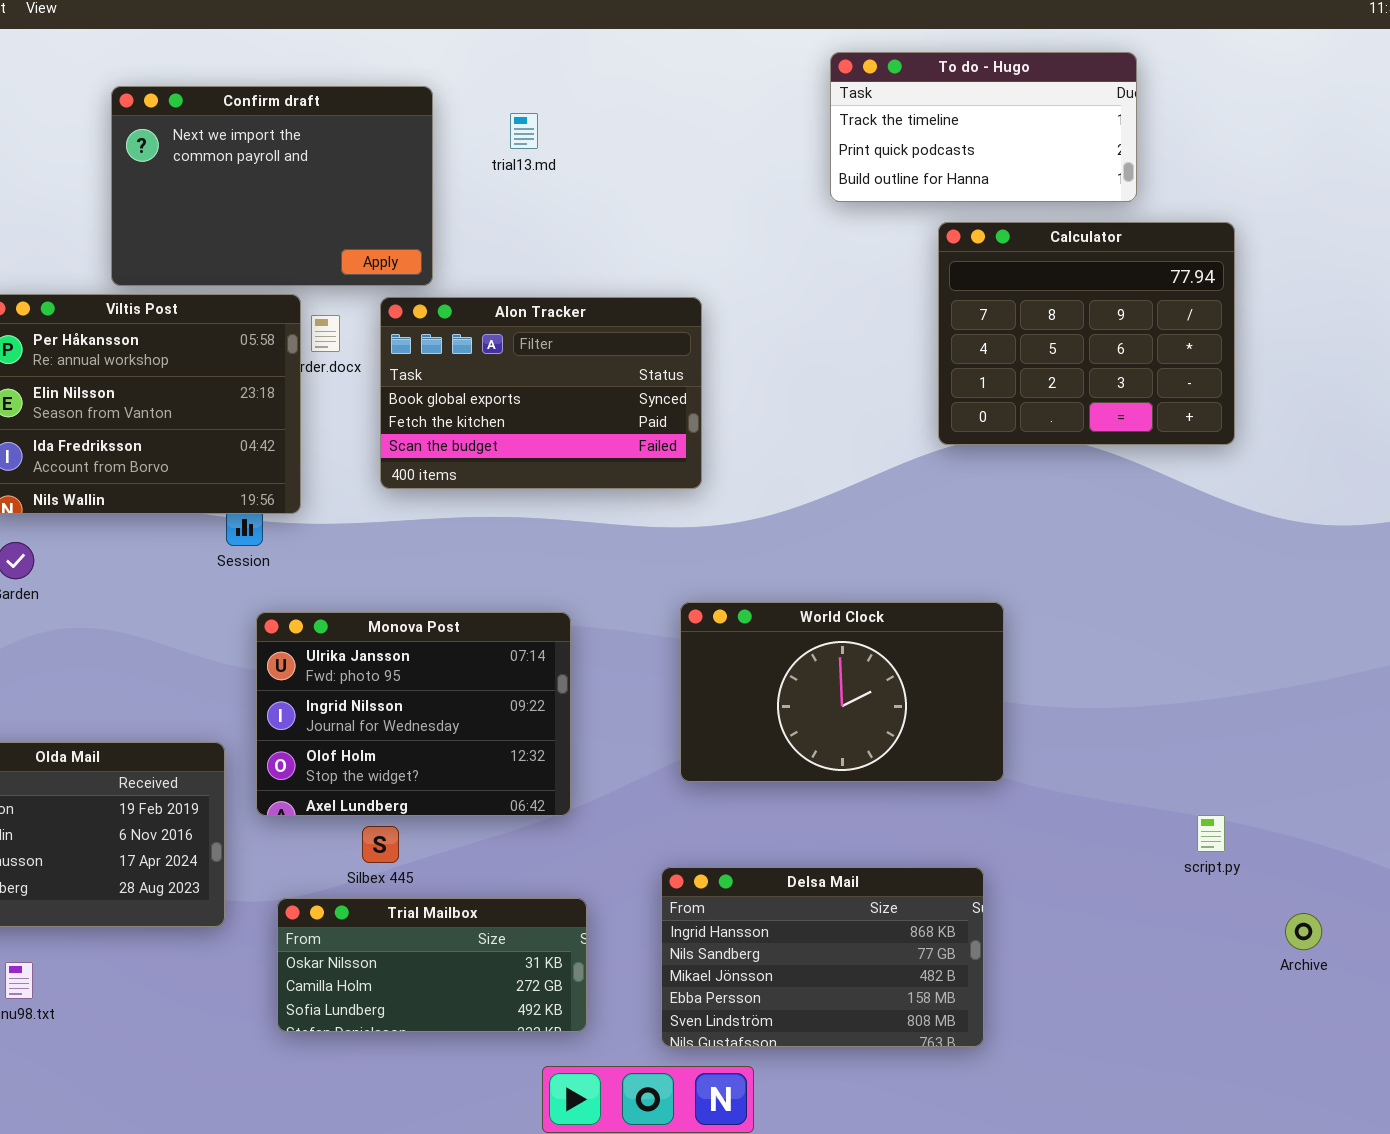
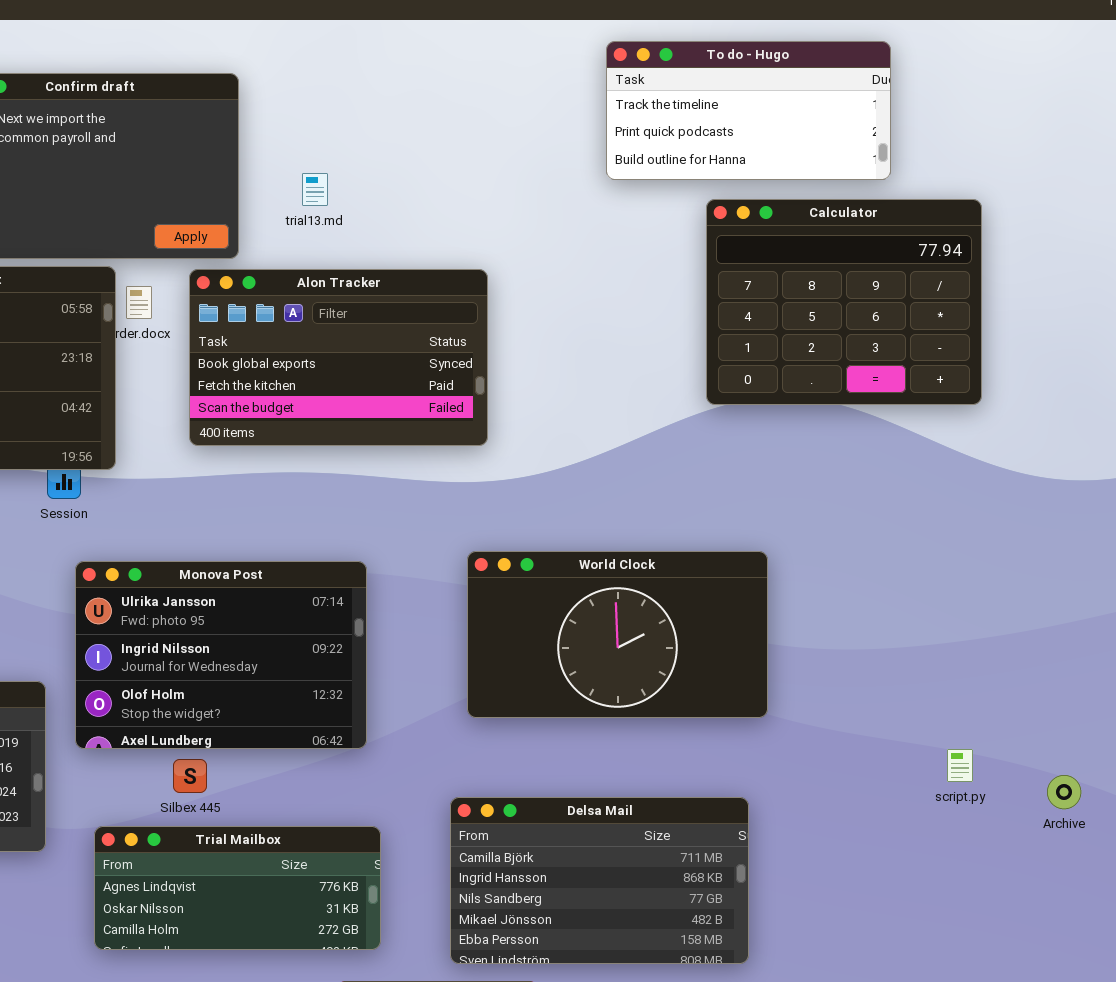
trial13.md: [510,113,538,149] -> [302,173,328,206], moved
Delsa Mail: [661,867,984,1047] -> [450,797,749,964], scrolled up 1 row
Trial Mailbox: [277,898,587,1032] -> [94,826,381,950], scrolled up 1 row
Archive: [1285,913,1322,950] -> [1047,775,1081,809], moved

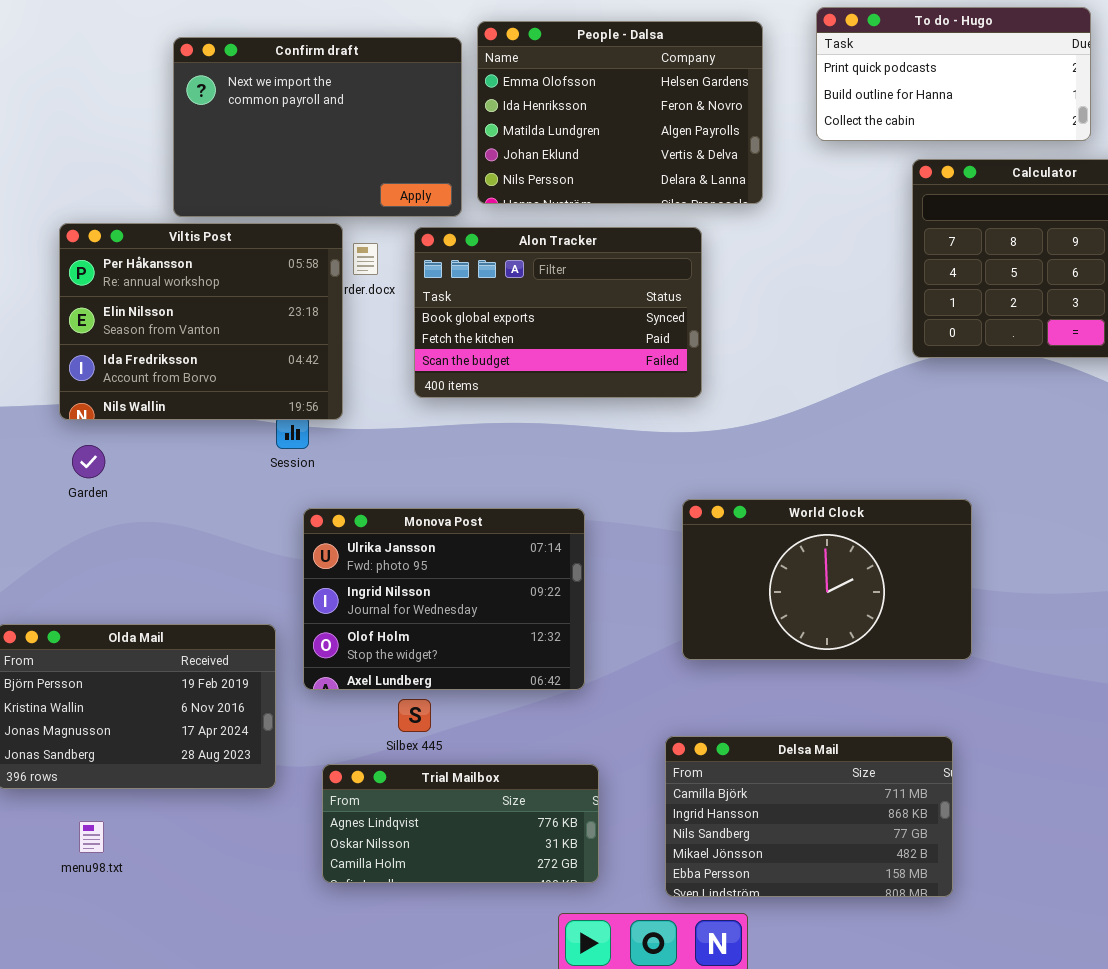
To do - Hugo: [606,41,891,180] -> [816,7,1091,141], scrolled down 1 row
People - Dalsa: none -> [477,21,763,204], opened

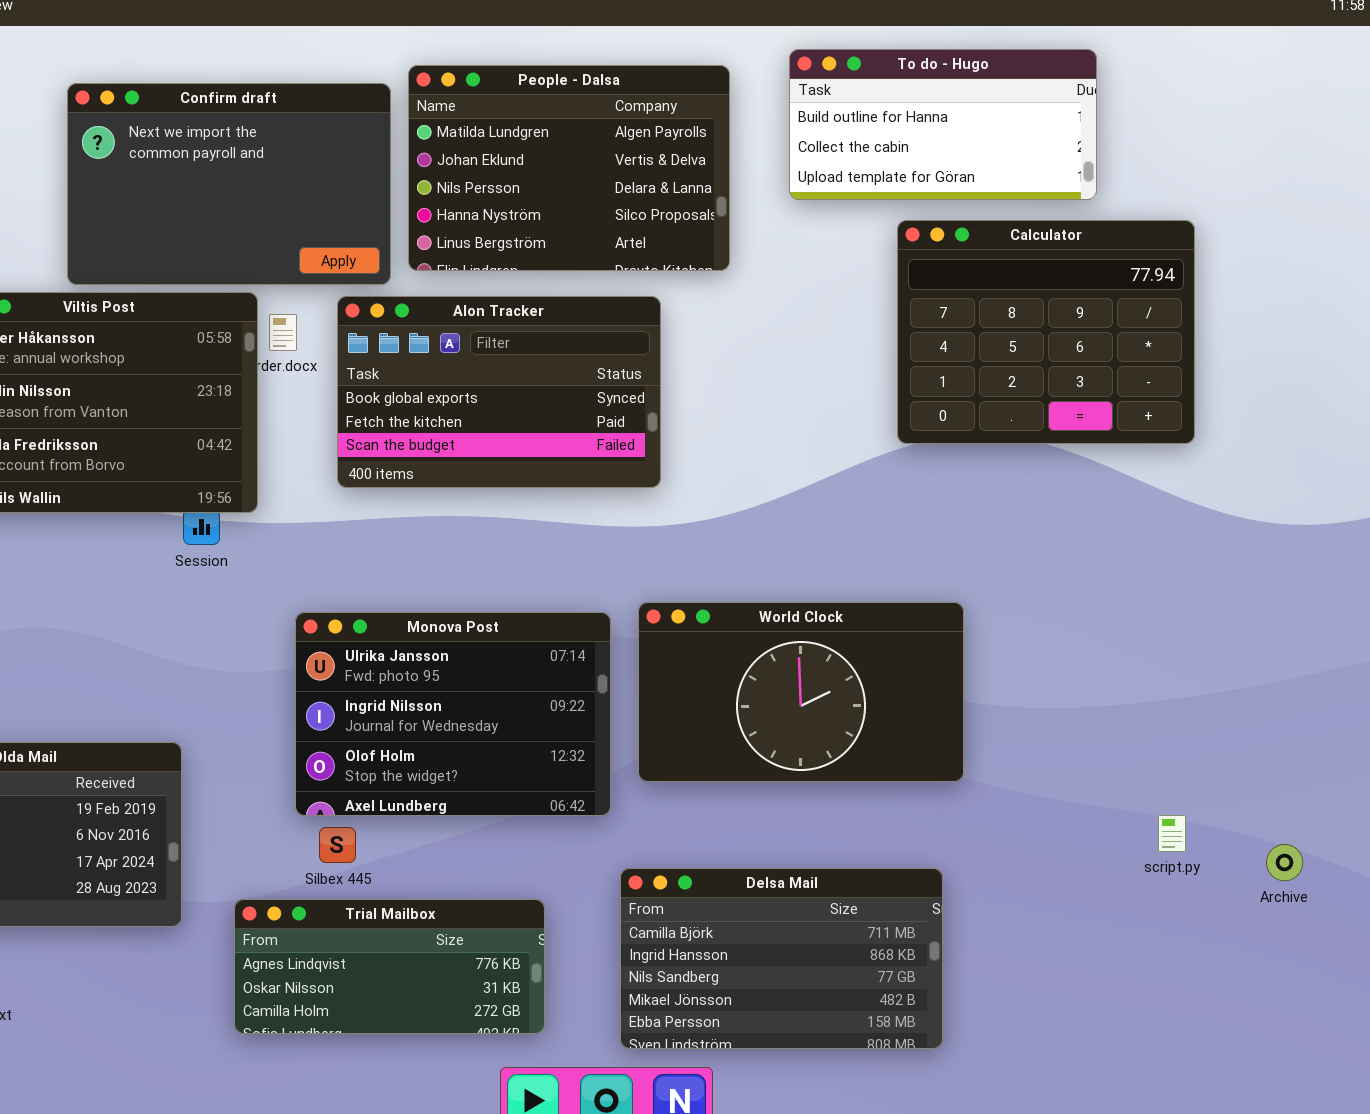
To do - Hugo: [816,7,1091,141] -> [789,49,1097,200], scrolled down 1 row
People - Dalsa: [477,21,763,204] -> [408,65,730,271], scrolled down 2 rows
Monova Post: [303,508,585,690] -> [295,612,611,816], moved

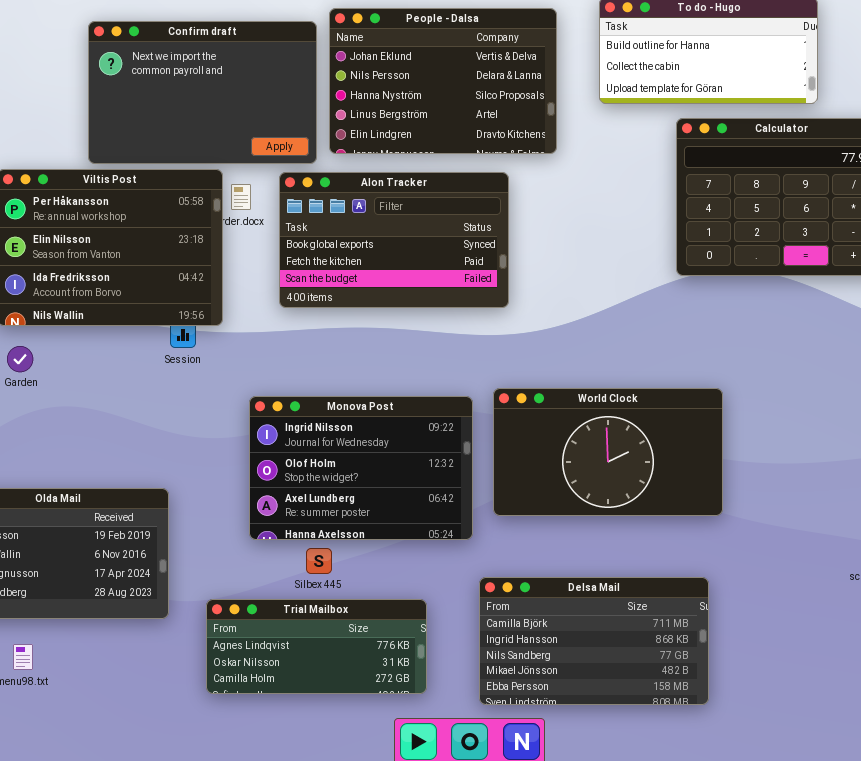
People - Dalsa: [408,65,730,271] -> [329,8,557,154], scrolled down 1 row
Monova Post: [295,612,611,816] -> [249,396,473,540], scrolled down 1 row
Silbex 445: [319,827,356,863] -> [306,548,332,574], moved

